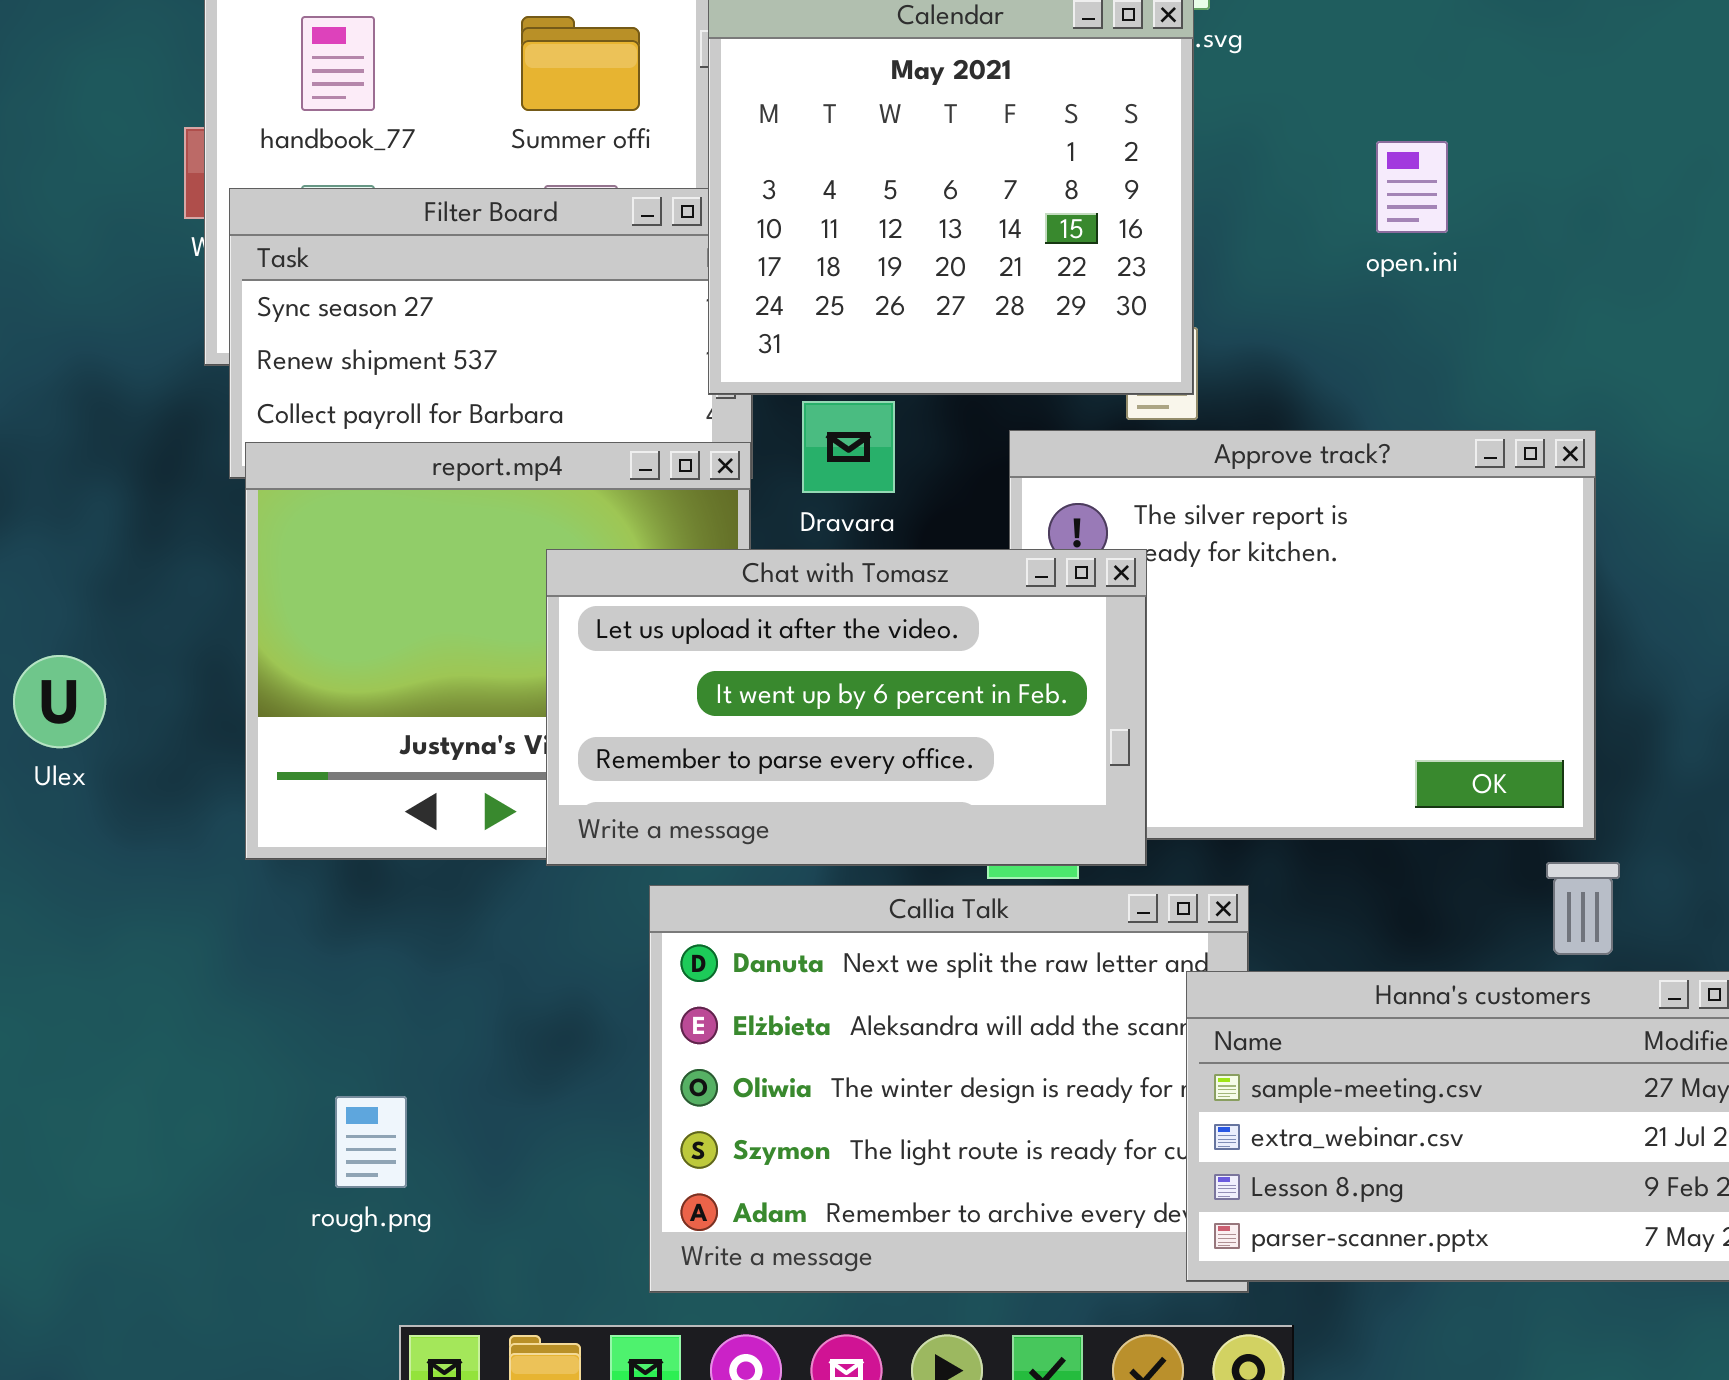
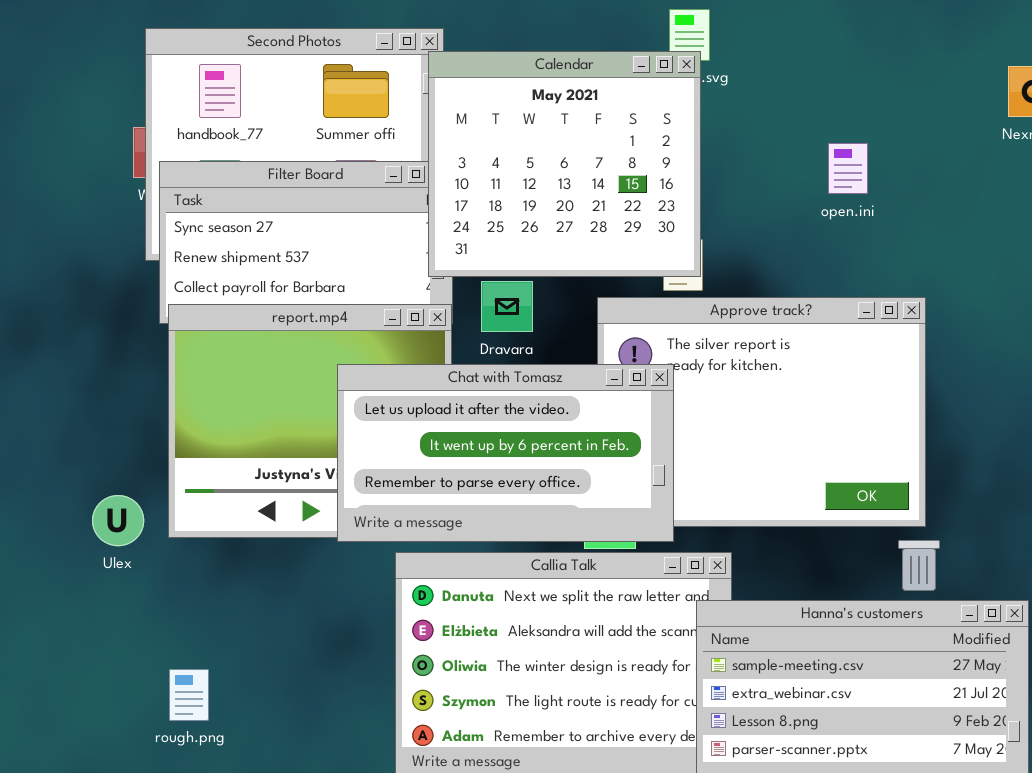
open.ini: [1376,141,1448,233] -> [828,143,868,194], moved
Ulex: [13,655,106,748] -> [92,495,144,546], moved
rough.png: [335,1096,407,1188] -> [169,669,209,721], moved

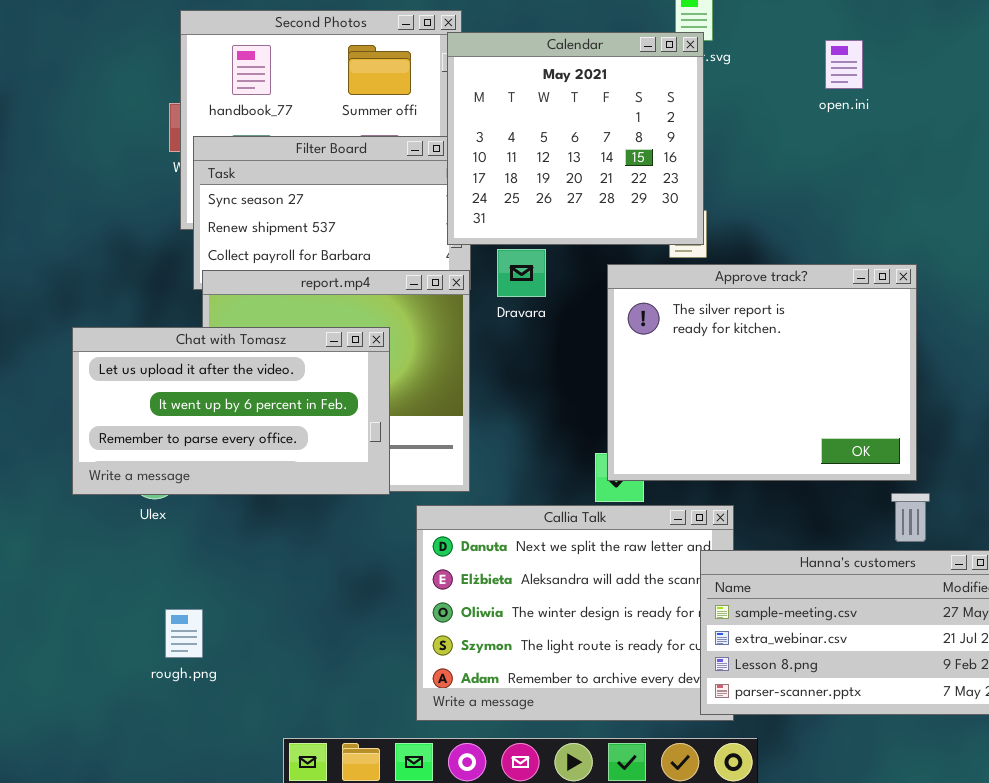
open.ini: [828,143,868,194] -> [825,40,863,89], moved
Chat with Tomasz: [337,364,674,542] -> [72,327,390,495], moved
rough.png: [169,669,209,721] -> [165,609,203,658], moved

